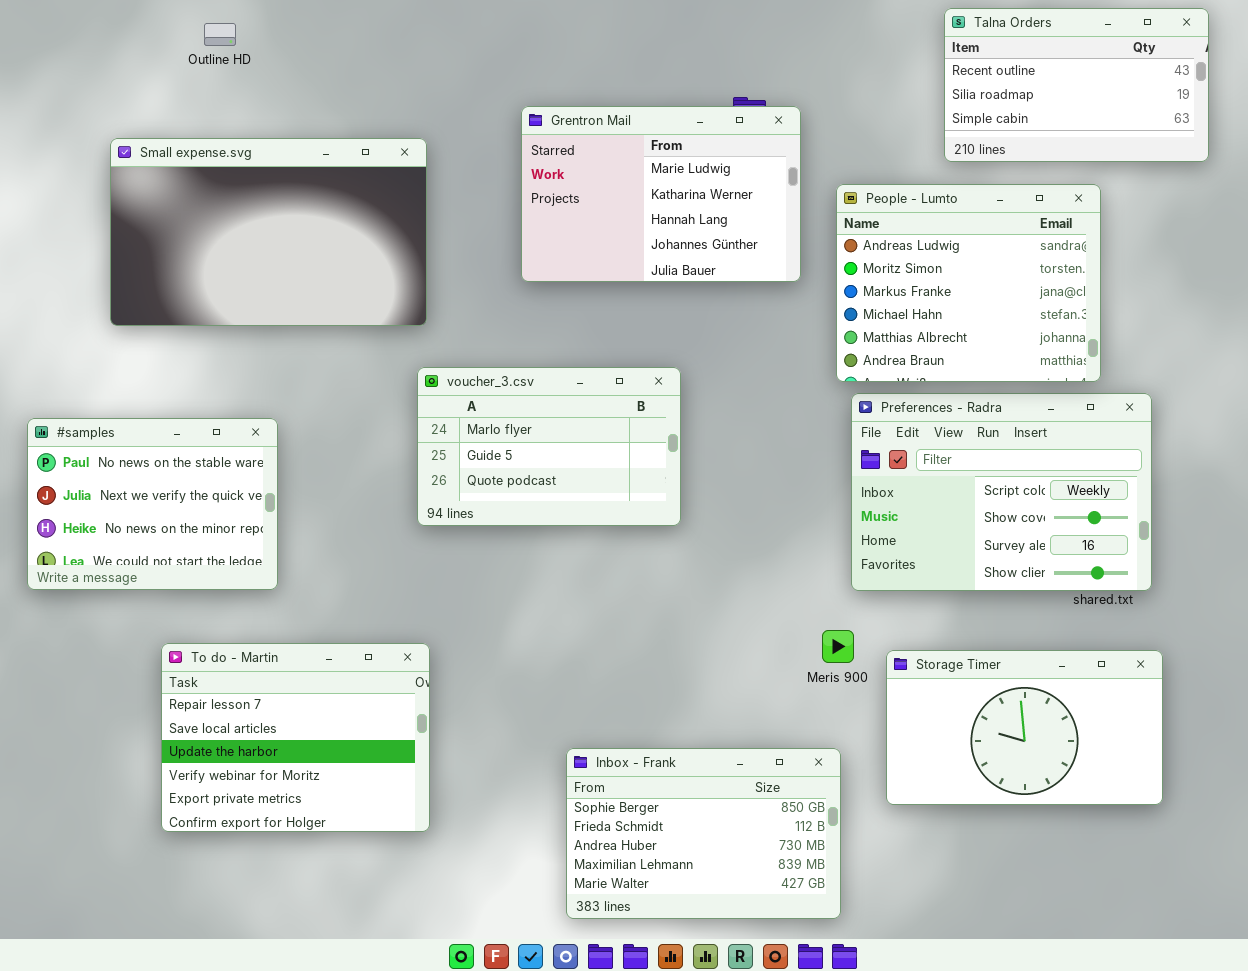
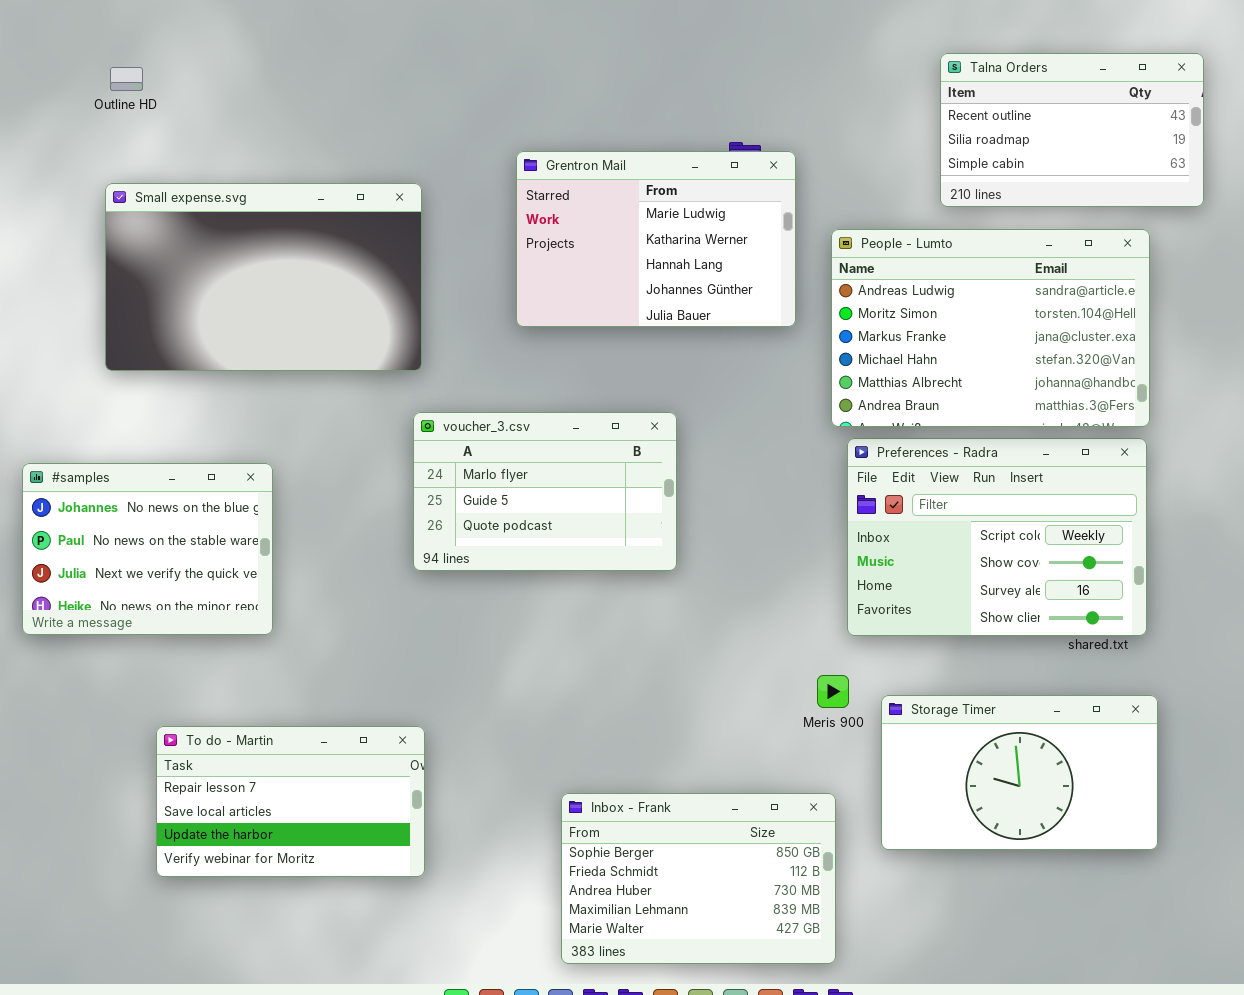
Outline HD: [204,23,236,46] -> [110,67,143,91], moved
People - Lumto: [836,184,1101,382] -> [831,229,1150,427], resized
#samples: [27,418,278,590] -> [22,463,273,635], scrolled up 1 row
To do - Martin: [161,643,430,832] -> [156,726,425,877], resized

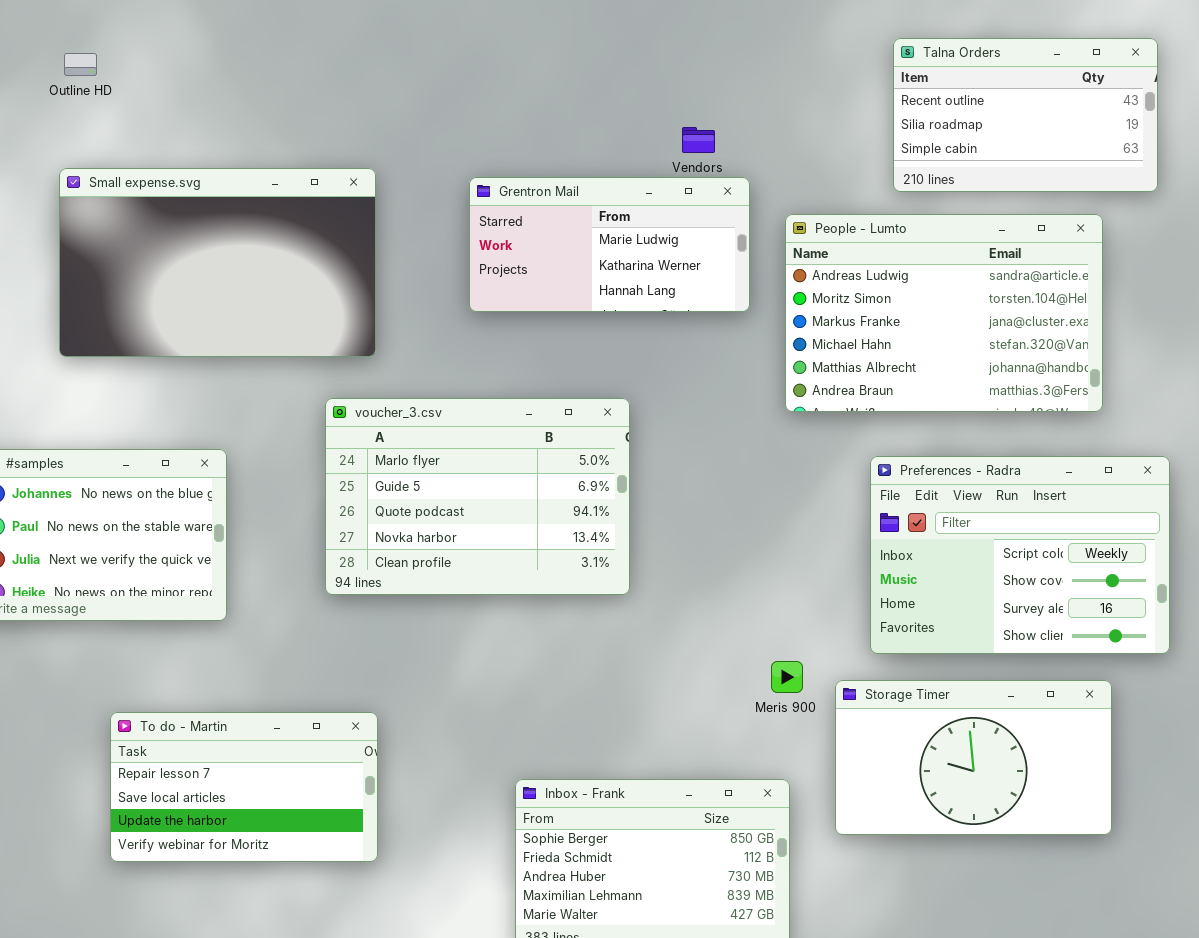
Grentron Mail: [516,151,796,327] -> [469,177,750,312], resized
voucher_3.csv: [413,412,677,571] -> [325,398,630,595], resized
Preferences - Radra: [847,438,1147,636] -> [870,456,1170,654], moved

